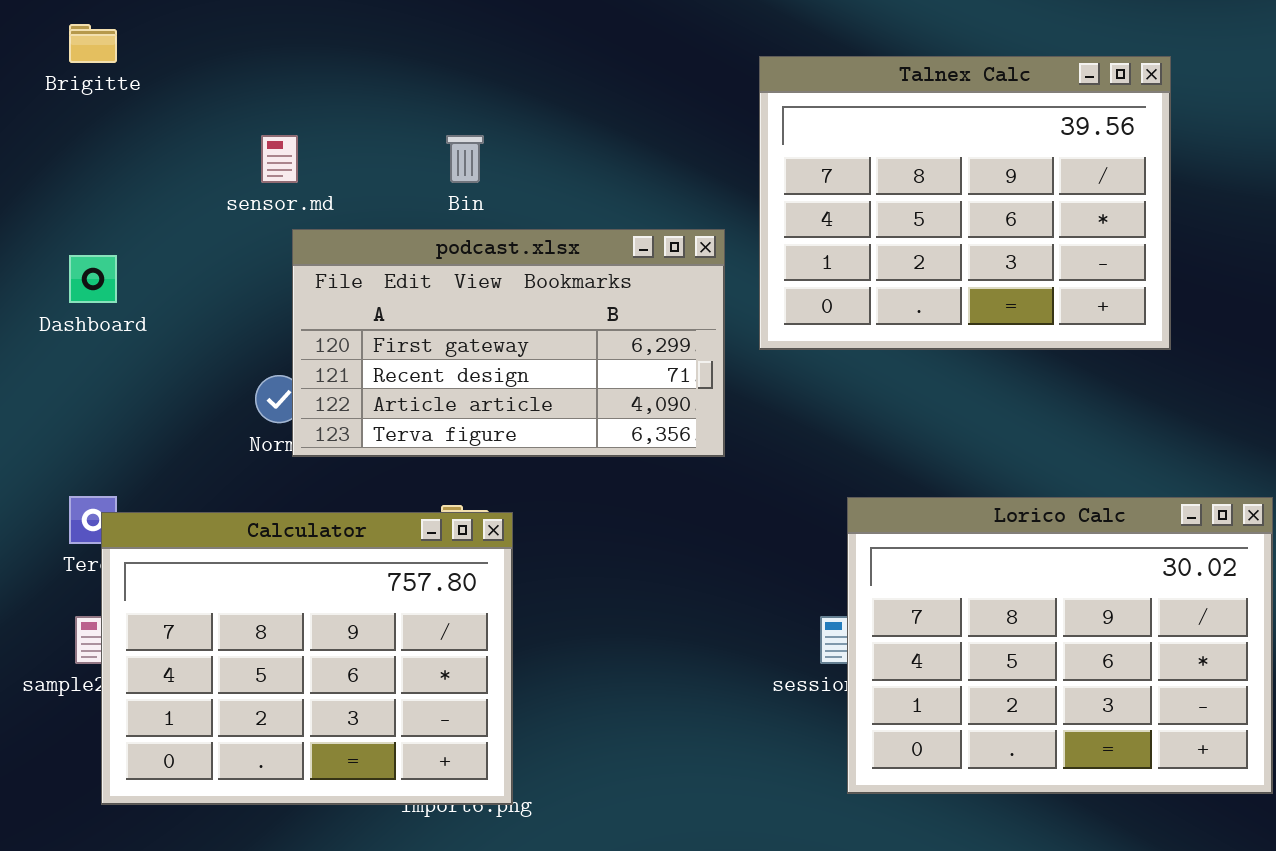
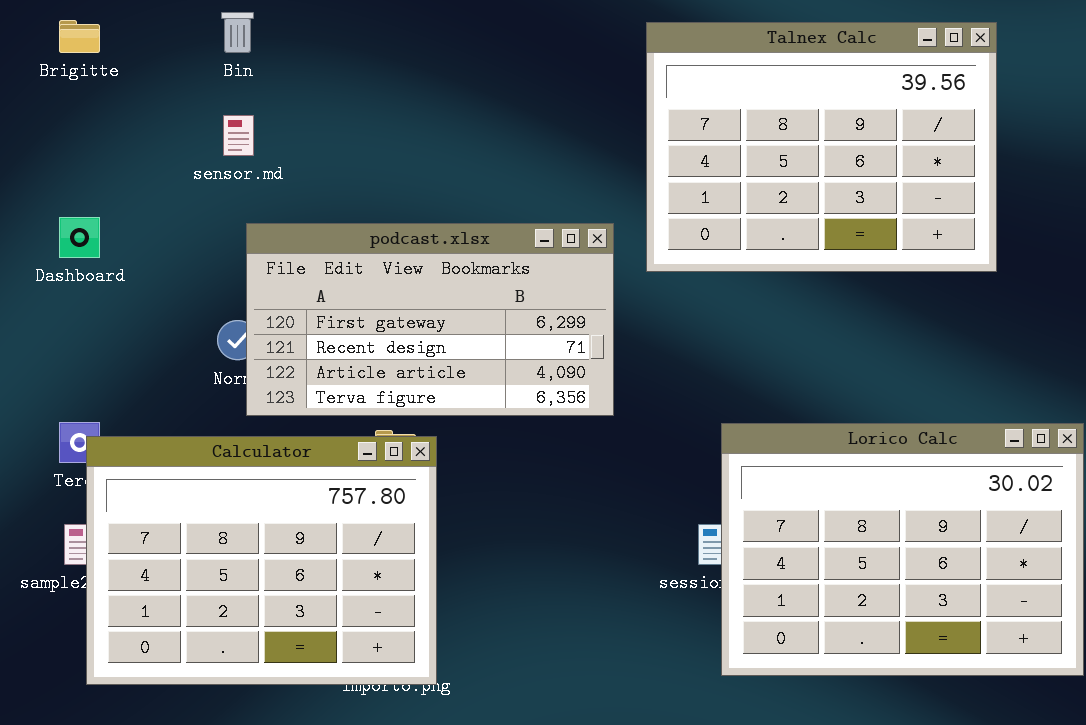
Talnex Calc: [759,56,1171,350] -> [646,22,997,272], moved
Bin: [446,135,484,183] -> [221,12,254,53], moved
podcast.xlsx: [292,229,725,457] -> [246,223,614,416], moved

